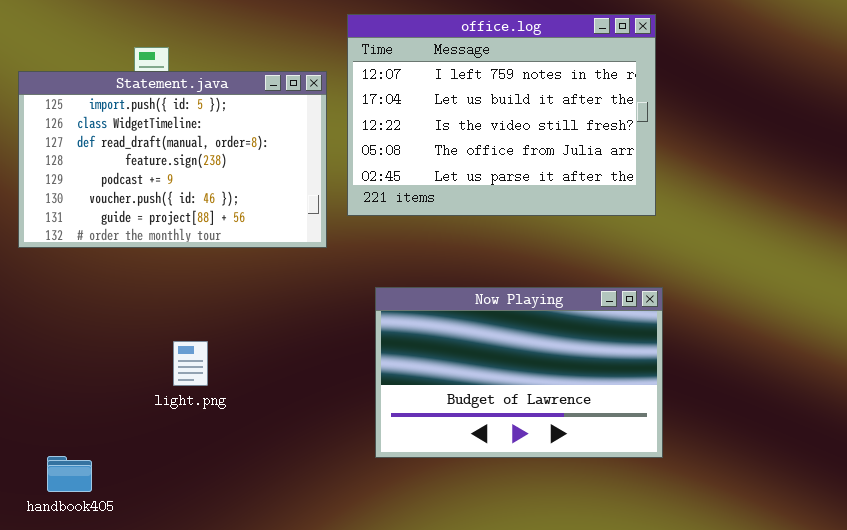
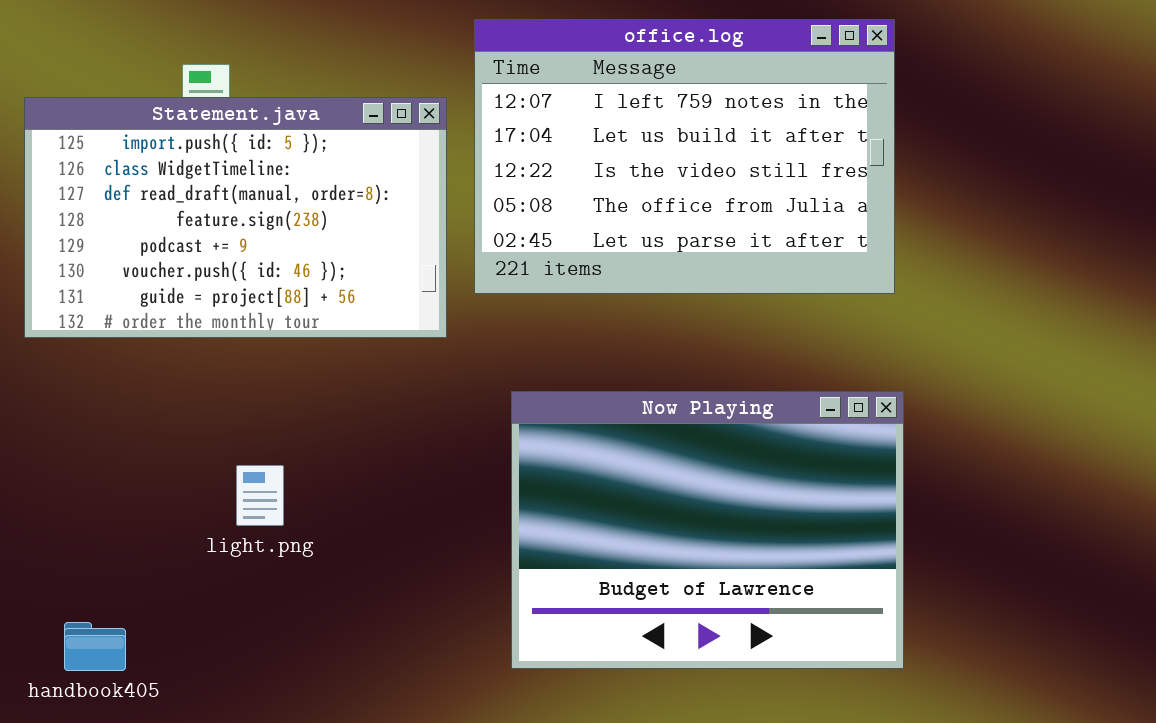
Now Playing: [375,287,663,458] -> [511,391,904,669], resized

